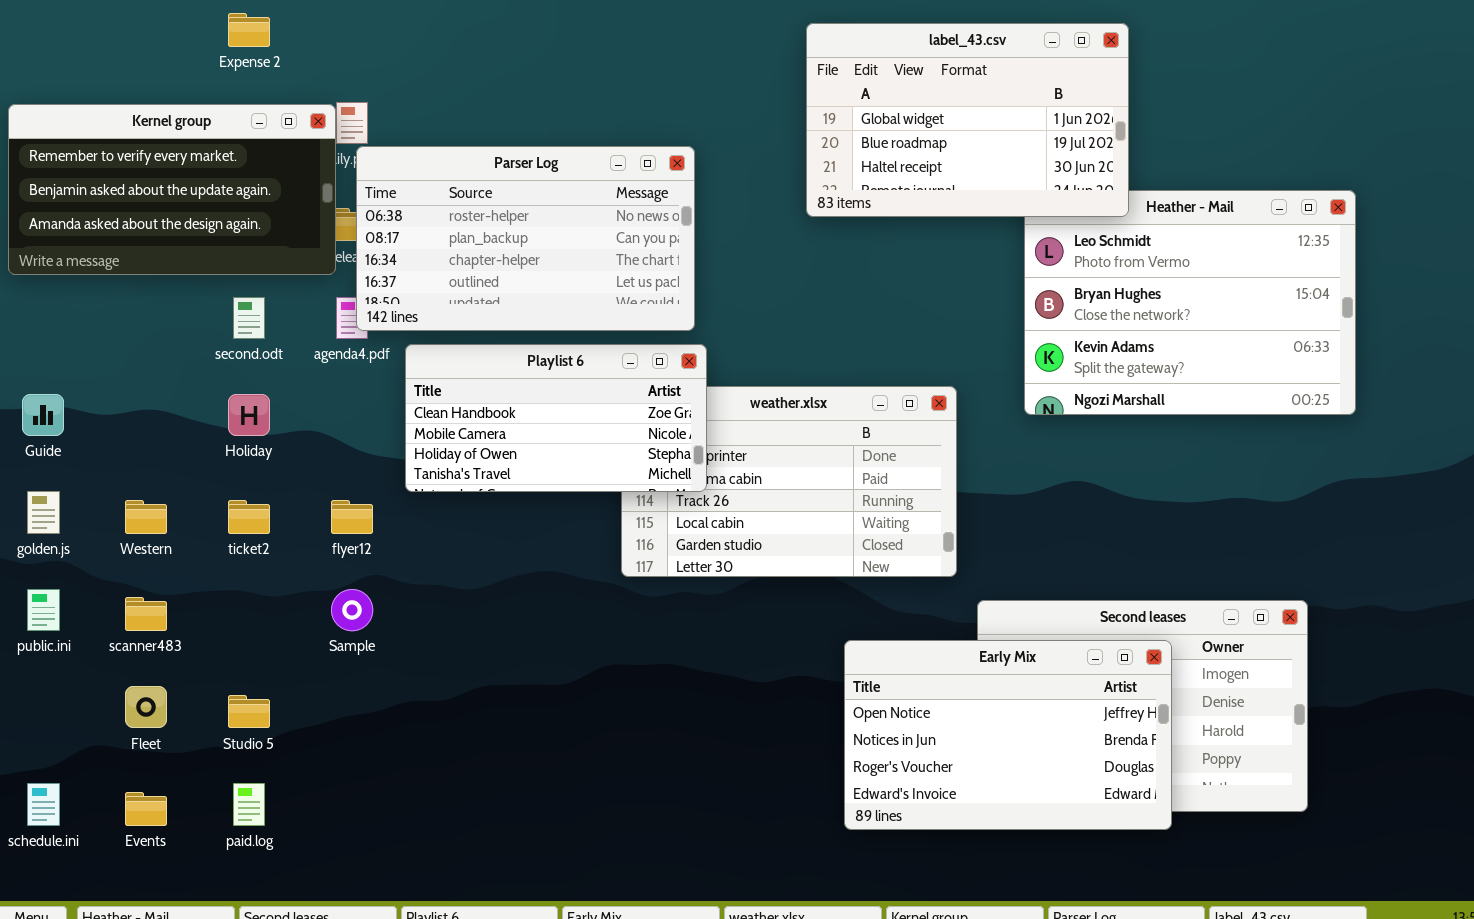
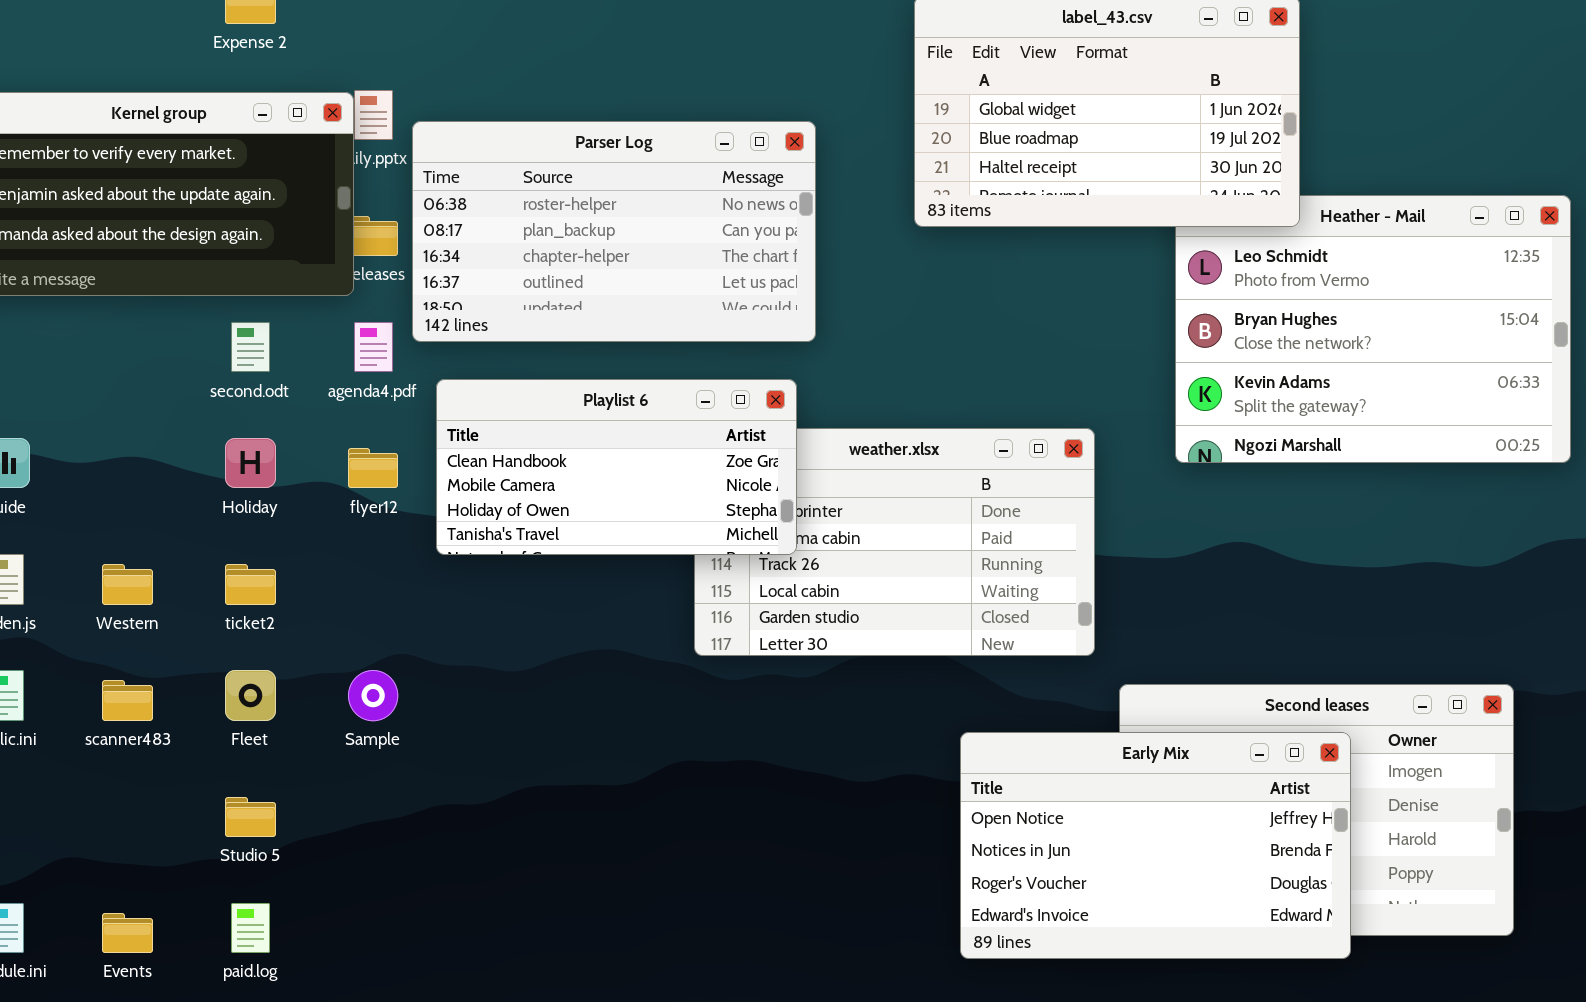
Parser Log: [356,146,695,331] -> [412,121,816,342], moved
flyer12: [331,500,373,534] -> [348,448,398,488], moved
Fleet: [125,686,167,728] -> [225,670,276,721], moved

